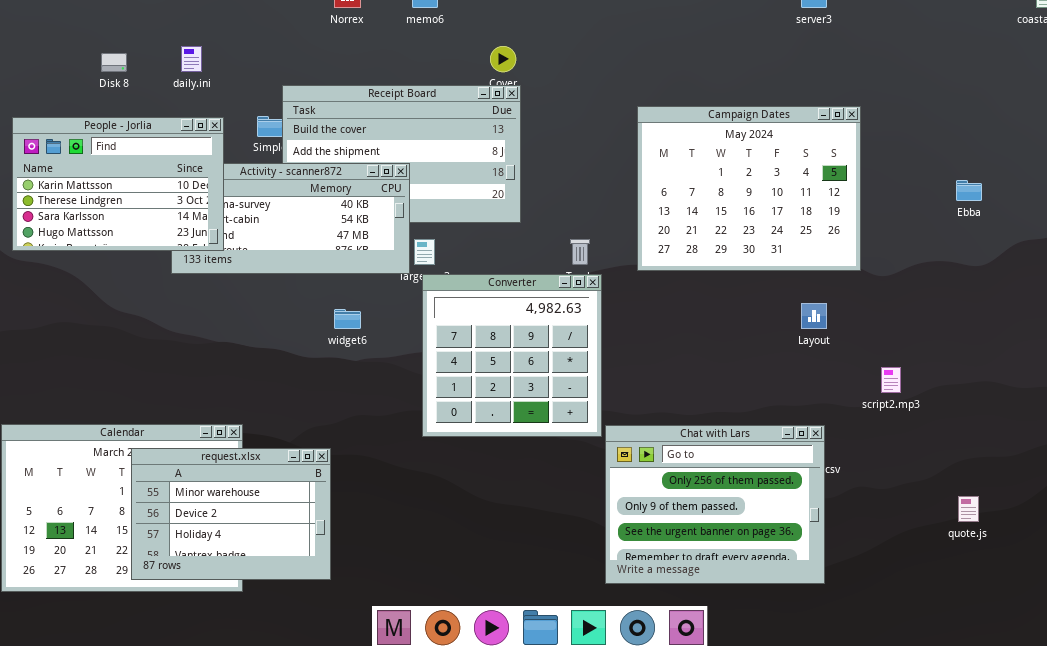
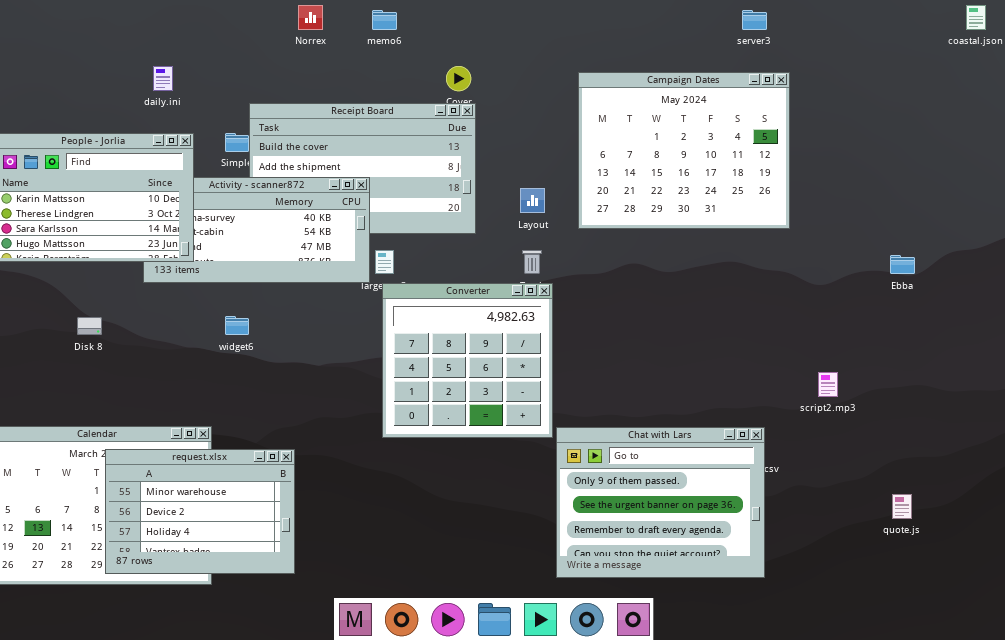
Disk 8: [101,53,127,72] -> [77,317,102,335], moved
Campaign Dates: [637,106,861,271] -> [578,72,790,229], moved
Ebba: [956,180,982,201] -> [890,255,915,274], moved
Layout: [801,303,827,329] -> [520,188,545,213], moved
widget6: [334,309,361,329] -> [225,316,249,335], moved
Chat with Lars: [605,425,825,584] -> [556,427,765,578], scrolled down 1 row

